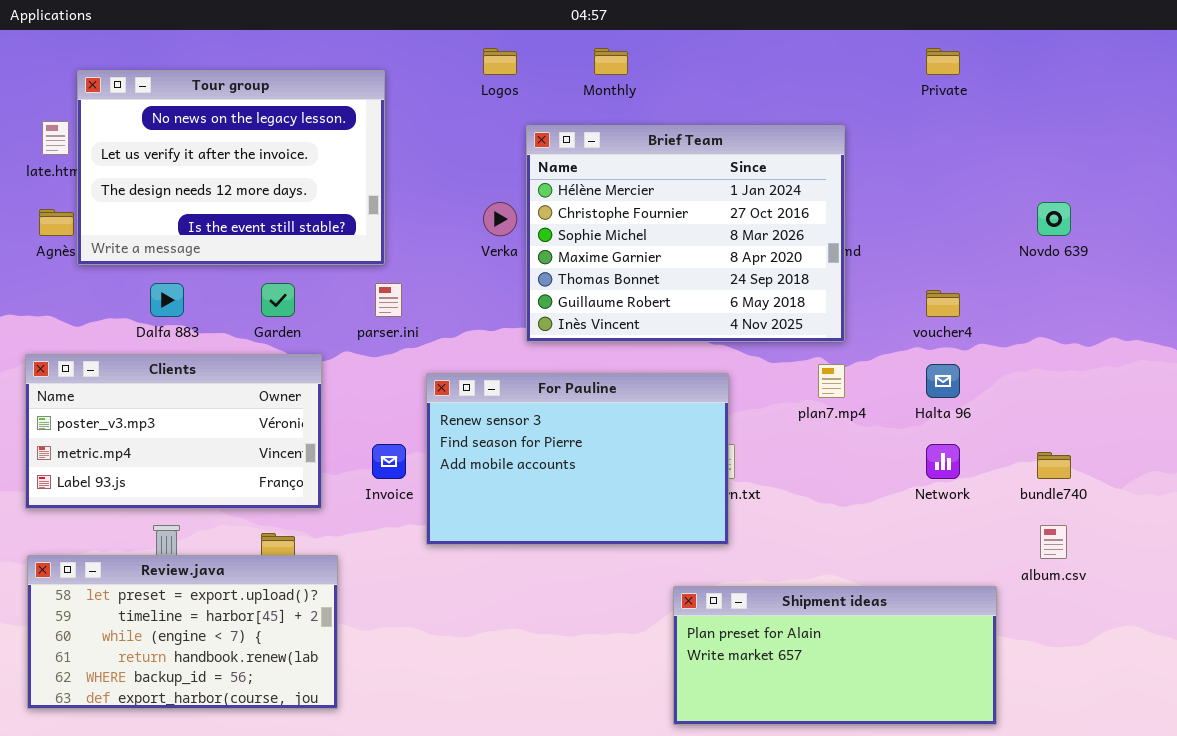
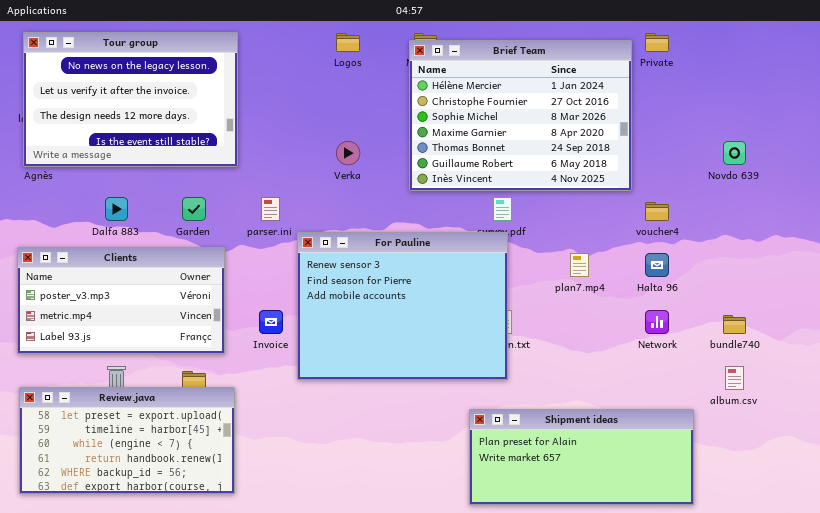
Tour group: [77,70,385,265] -> [23,32,238,167], moved
Brief Team: [526,125,845,342] -> [409,40,632,191], moved
For Pauline: [426,373,729,545] -> [297,232,508,380], resized

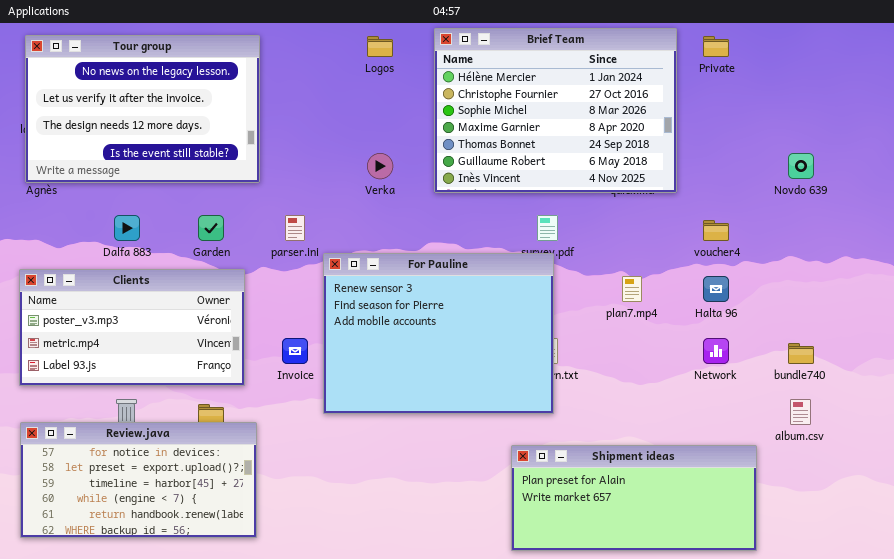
Brief Team: [409,40,632,191] -> [434,28,677,193], moved
Review.java: [19,387,235,494] -> [20,422,257,538], scrolled up 1 row

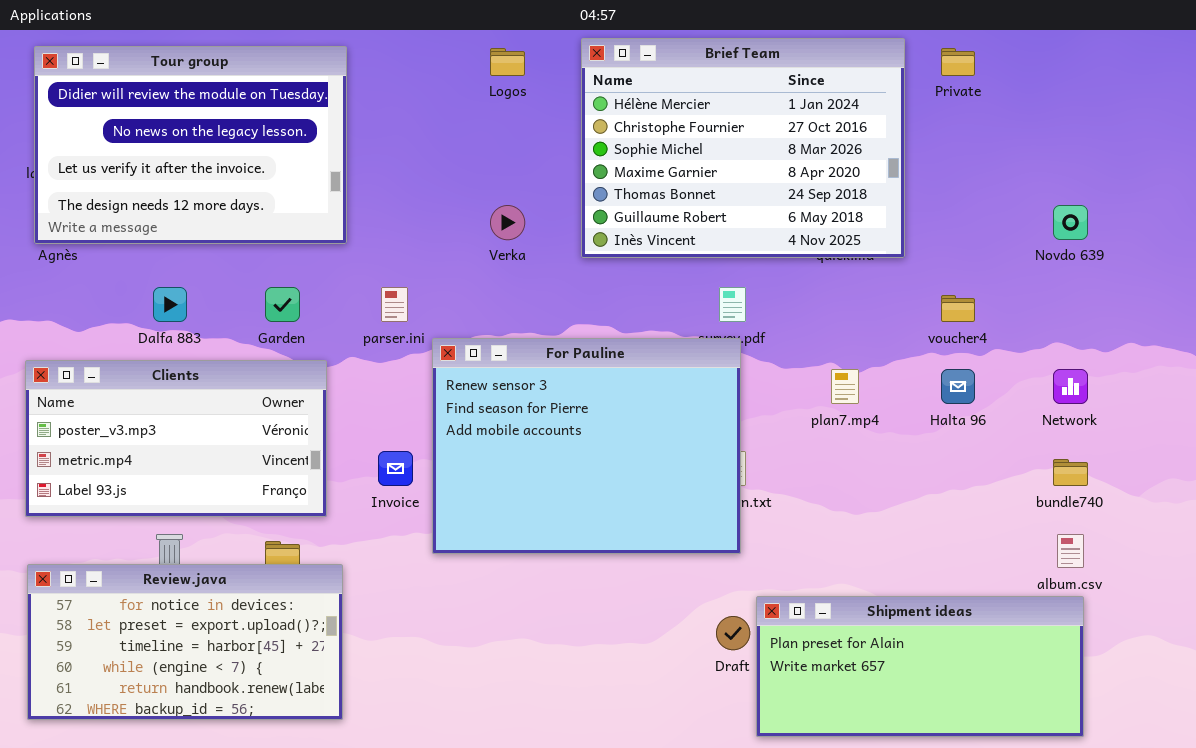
Tour group: [25,35,260,183] -> [34,46,347,244], scrolled up 1 row
Network: [703,338,729,364] -> [1053,369,1088,404], moved
Shipment ideas: [511,445,757,551] -> [756,596,1084,737], moved

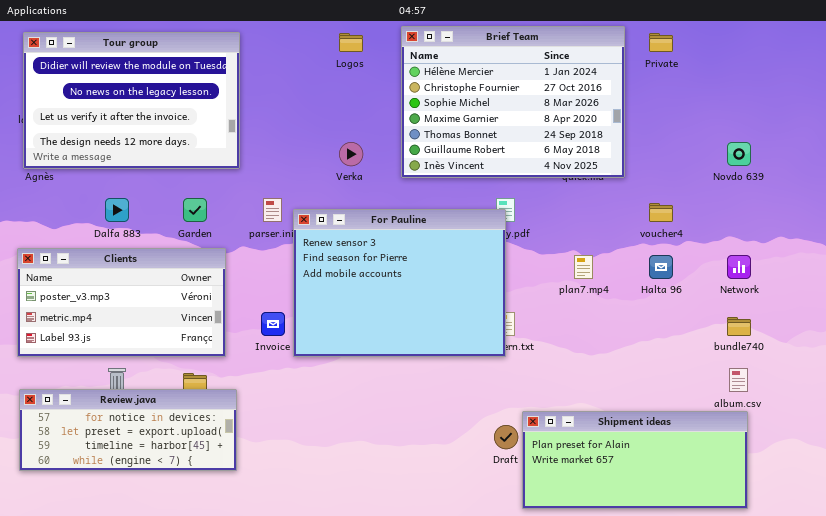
For Pauline: [432,338,741,554] -> [293,209,506,357], moved
Review.java: [27,564,343,720] -> [19,389,237,471], resized

